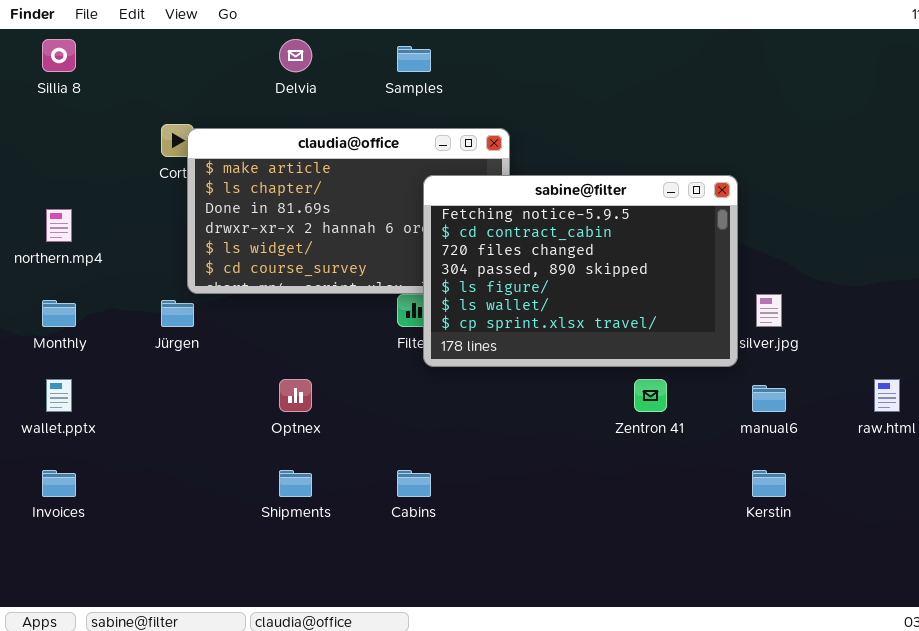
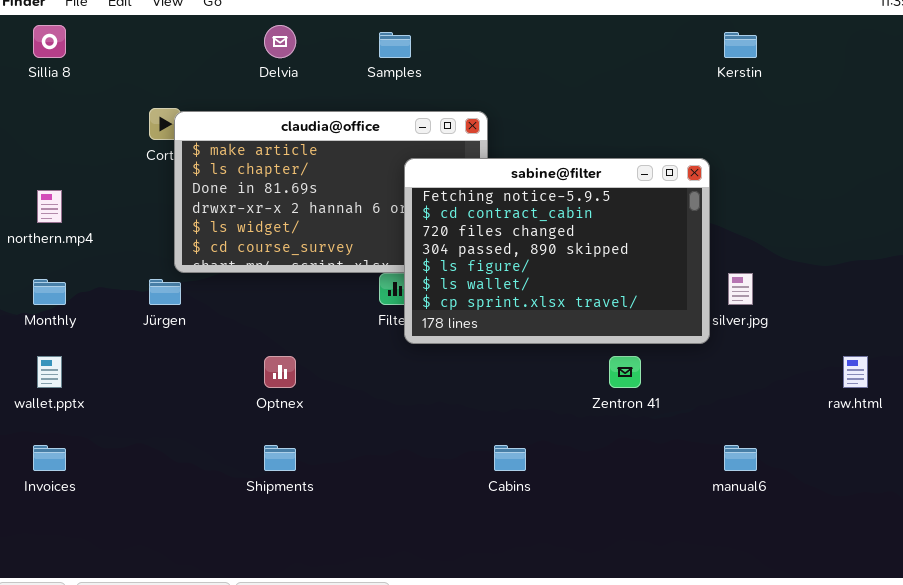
manual6: [752,385,786,412] -> [724,445,757,471], moved
Cabins: [397,470,431,497] -> [494,445,526,471], moved
Kerstin: [752,470,786,497] -> [724,32,757,58], moved

